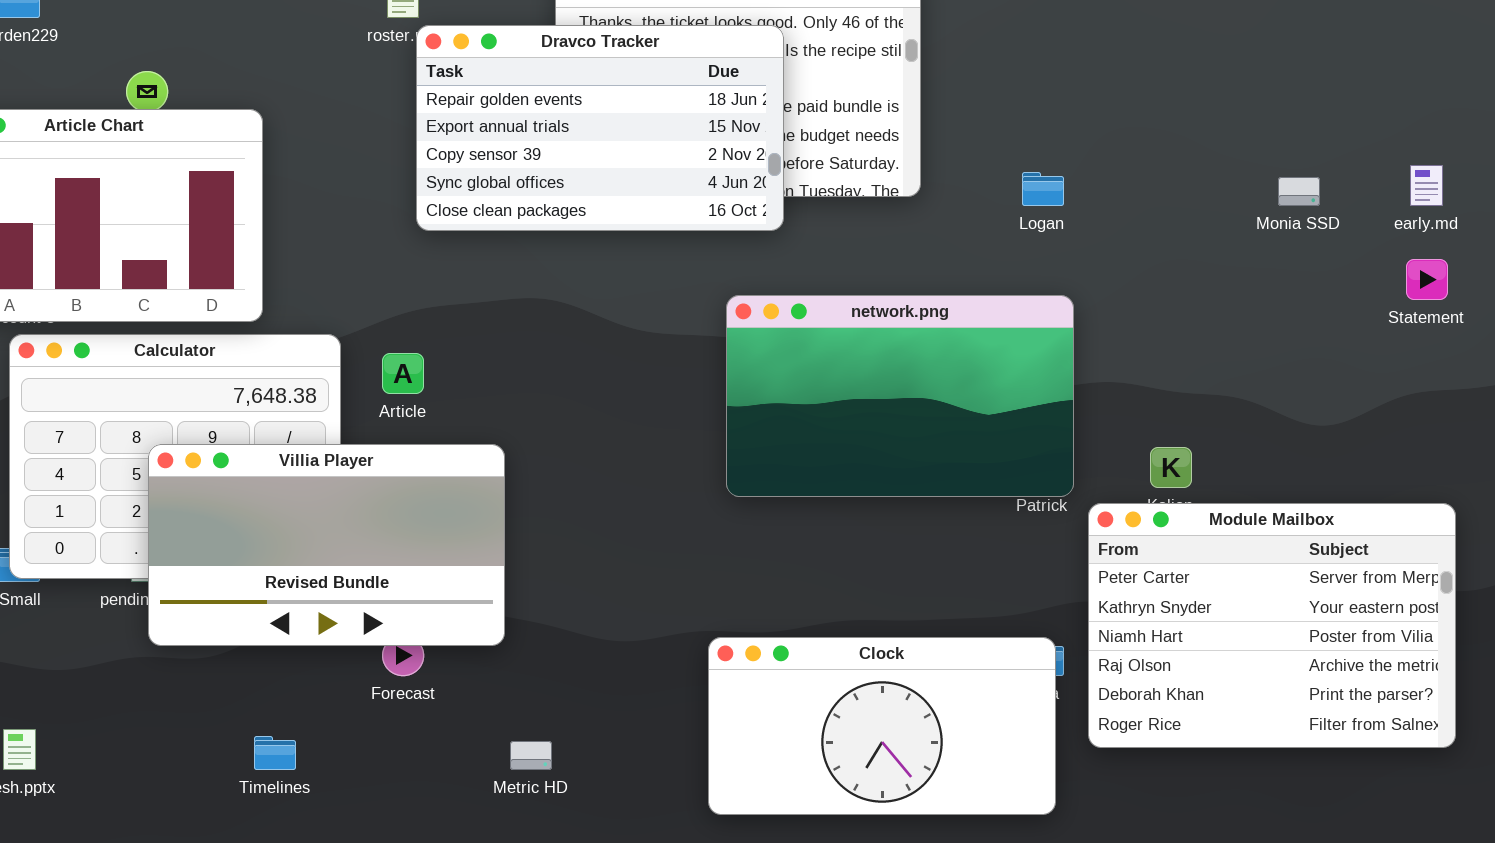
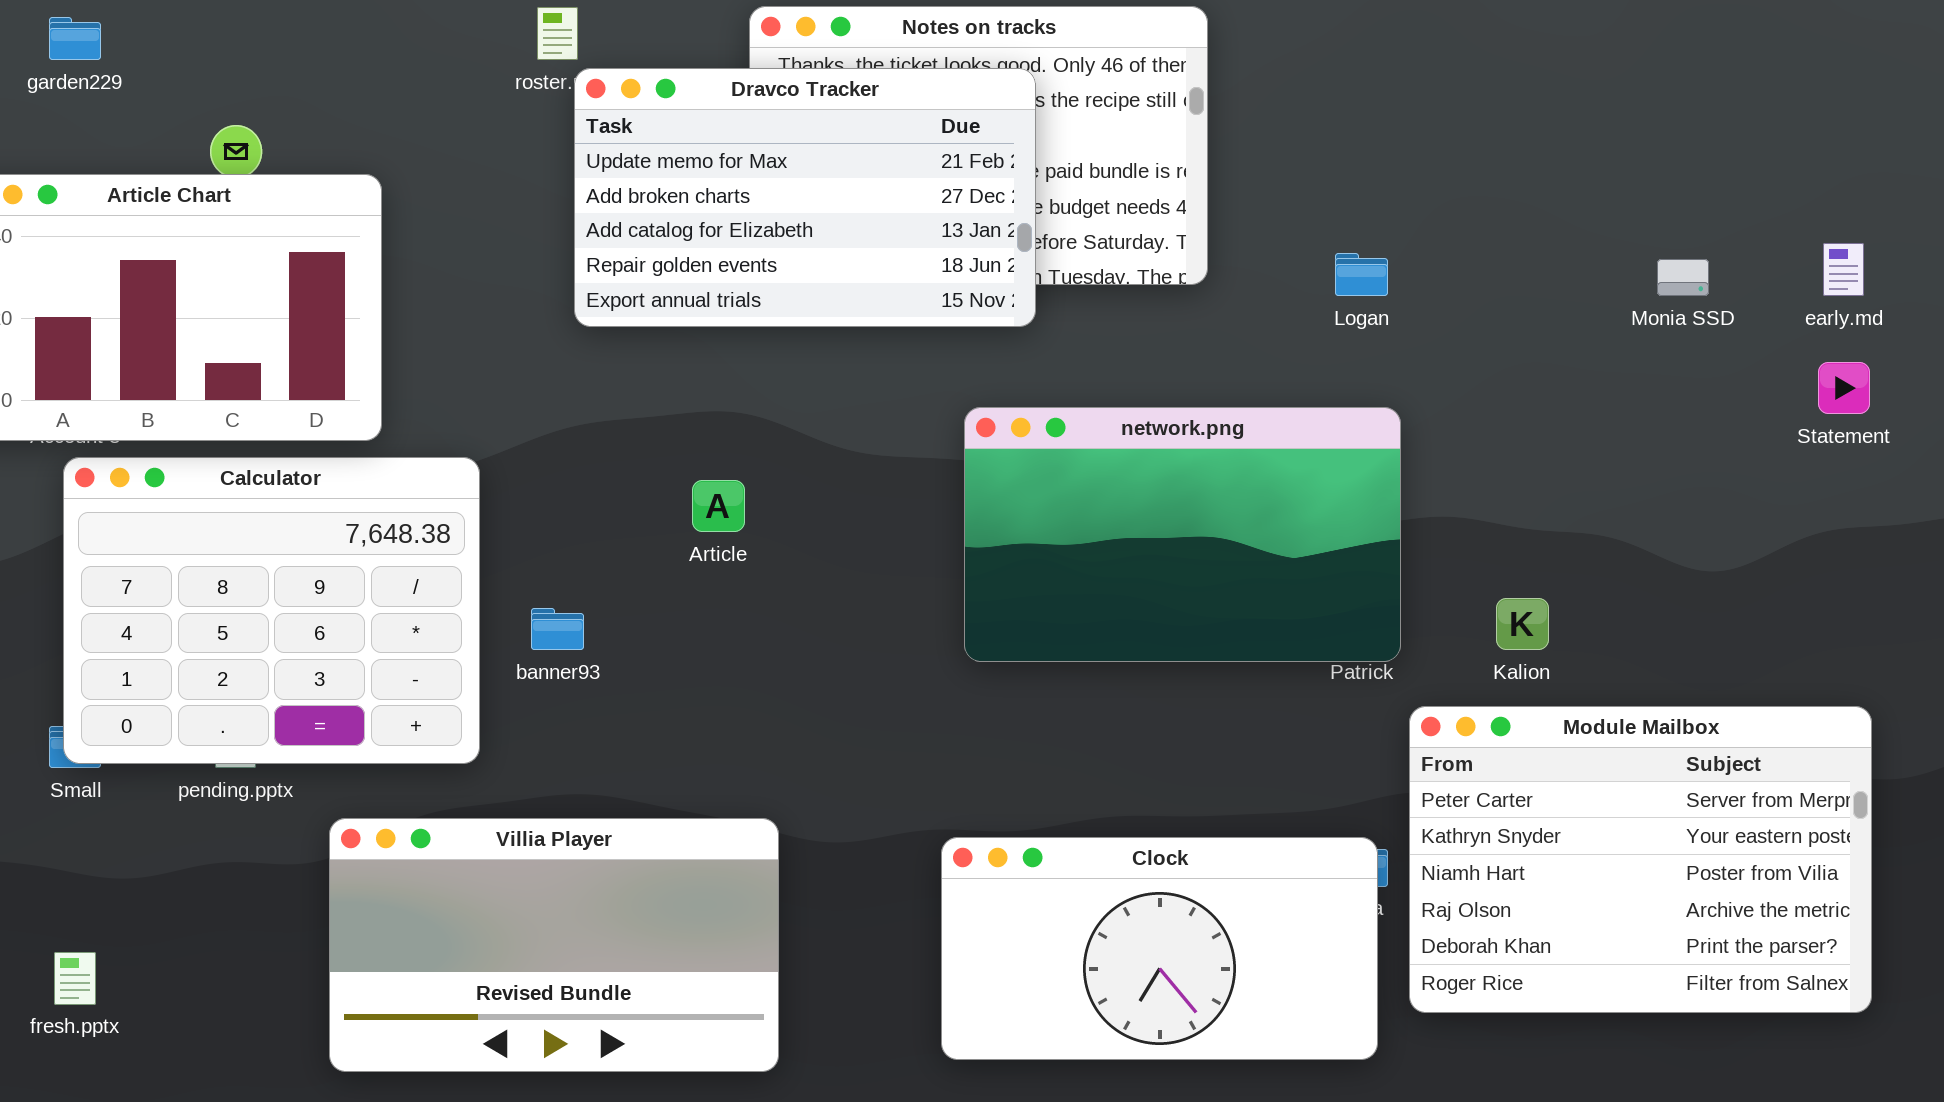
Dravco Tracker: [416,25,784,231] -> [574,68,1036,327], scrolled up 3 rows
Article: [382,353,424,394] -> [692,480,745,532], moved
Villia Player: [148,444,505,646] -> [329,818,779,1072], moved
Module Mailbox: [1088,503,1456,748] -> [1409,706,1872,1013], moved

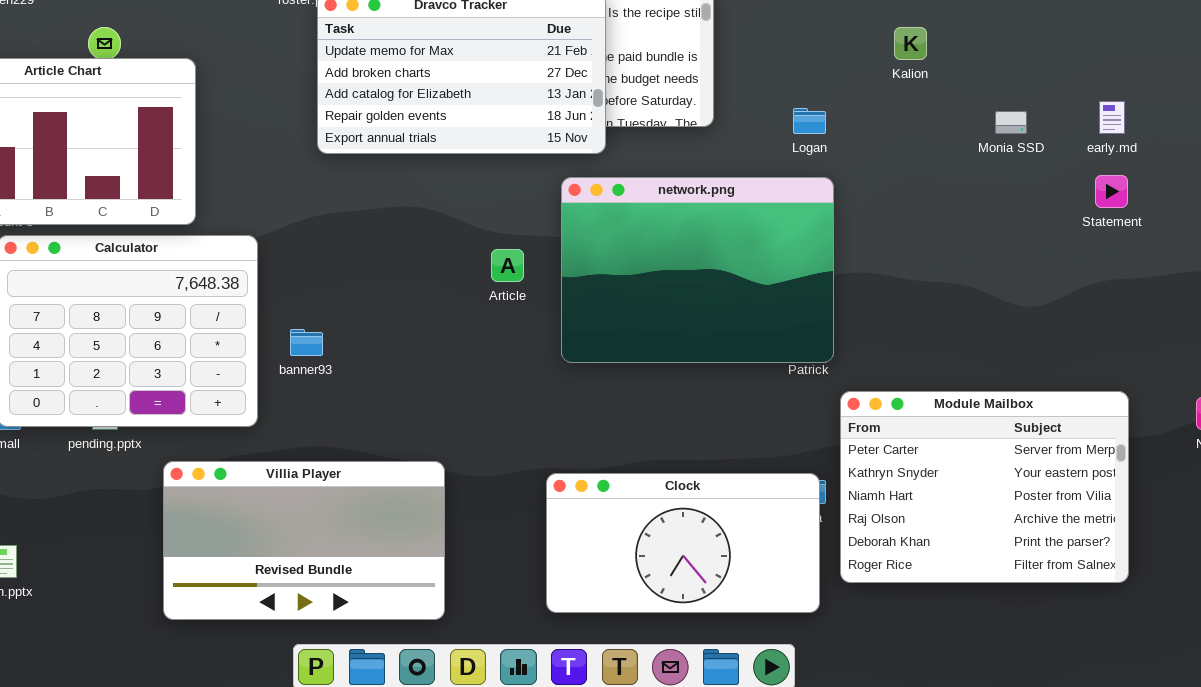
network.png: [964,407,1401,662] -> [561,177,834,363], resized
Article: [692,480,745,532] -> [491,249,524,282], moved
Kalion: [1496,598,1549,650] -> [894,27,927,60], moved

